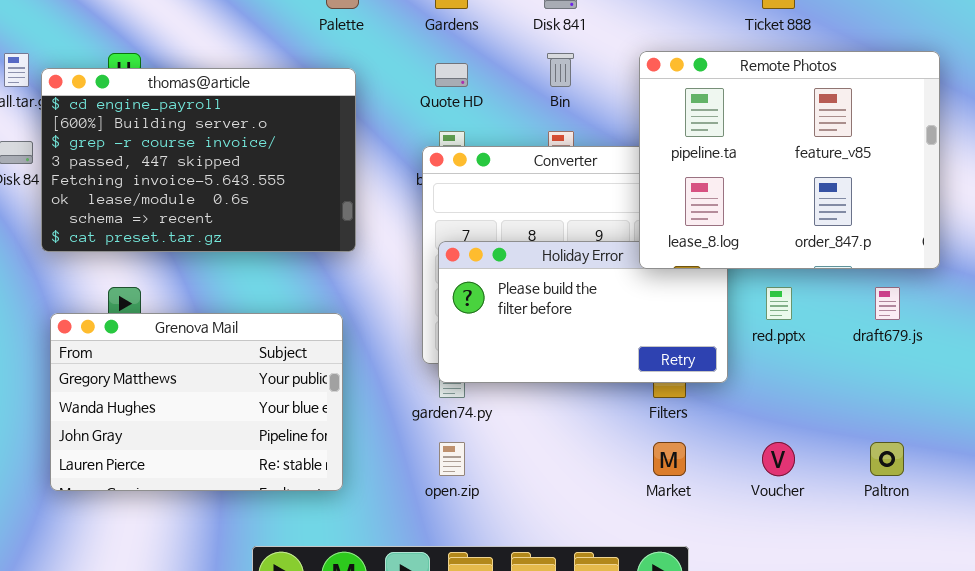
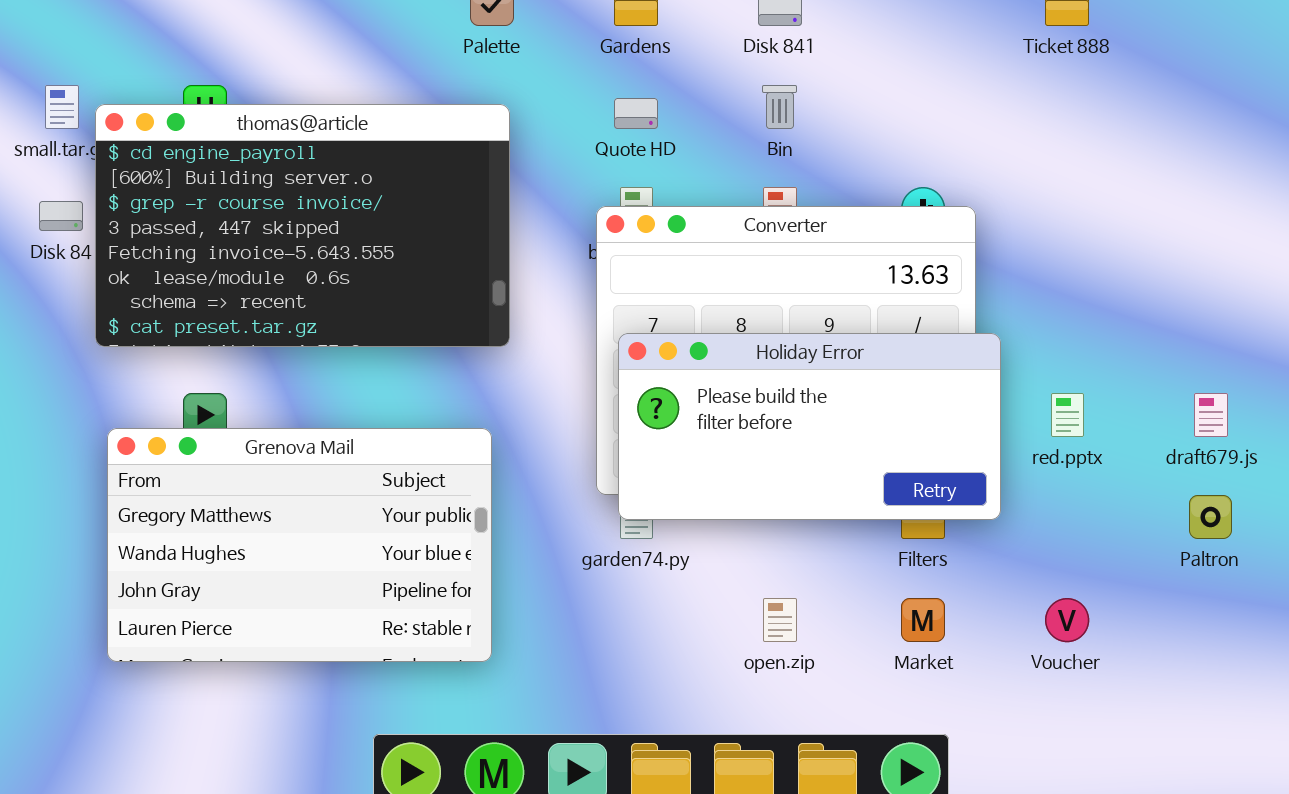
Remote Photos: [639,51,940,269] -> none, closed
open.zip: [439,442,465,476] -> [763,598,797,642], moved
Paltron: [870,442,904,476] -> [1189,495,1232,539], moved

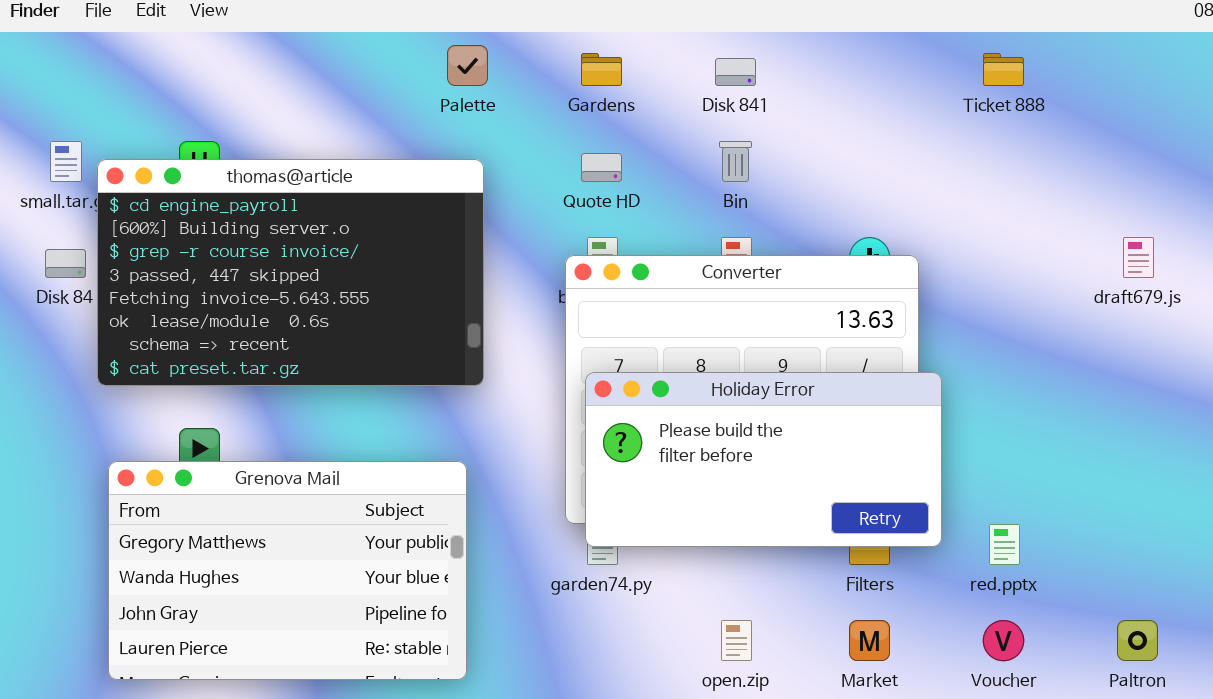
red.pptx: [1051,393,1084,437] -> [989,524,1020,565], moved
draft679.js: [1194,393,1228,437] -> [1123,237,1154,278], moved
Paltron: [1189,495,1232,539] -> [1117,620,1158,661], moved

